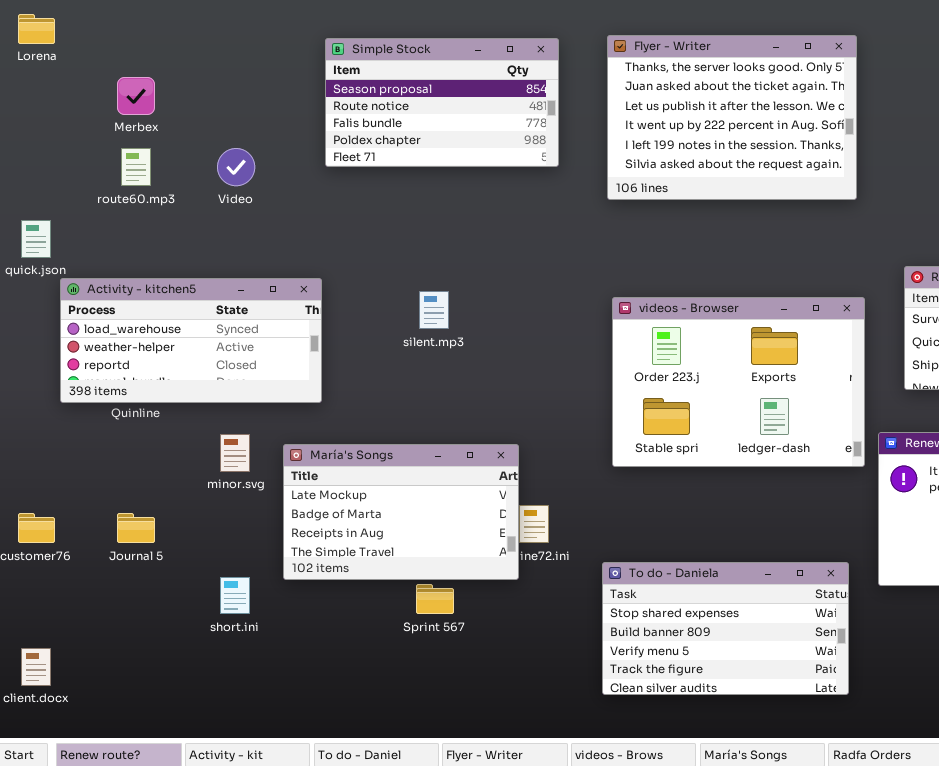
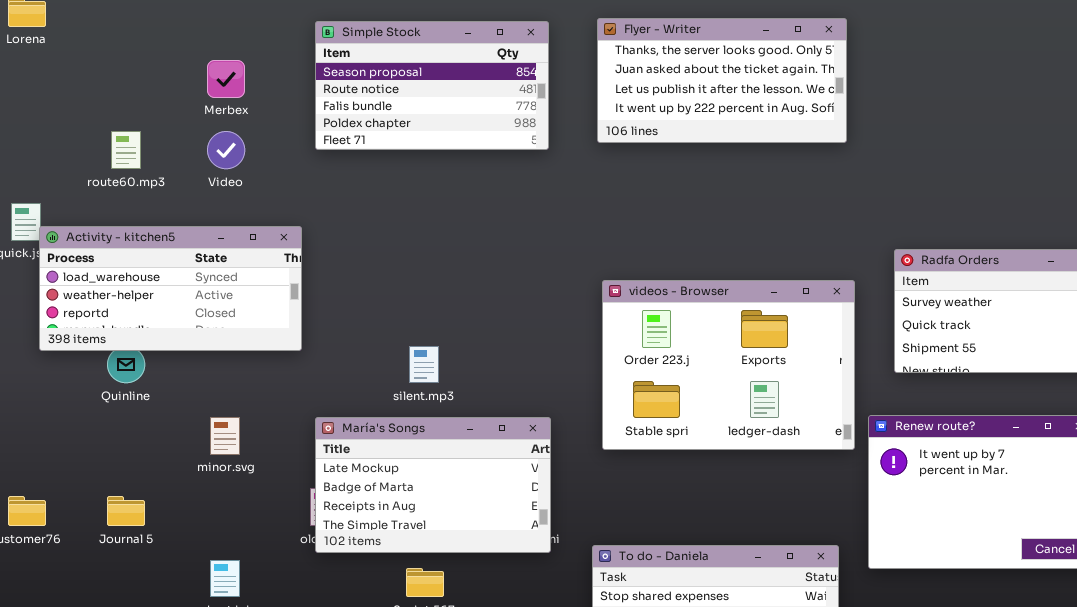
Flyer - Writer: [607,35,857,200] -> [597,18,847,143], resized
Merbex: [117,77,155,115] -> [207,60,245,98], moved
Activity - kitchen5: [60,278,322,403] -> [39,226,302,351], moved
silent.mp3: [419,291,449,329] -> [409,346,439,383], moved
María's Songs: [283,444,519,580] -> [315,417,551,553], moved

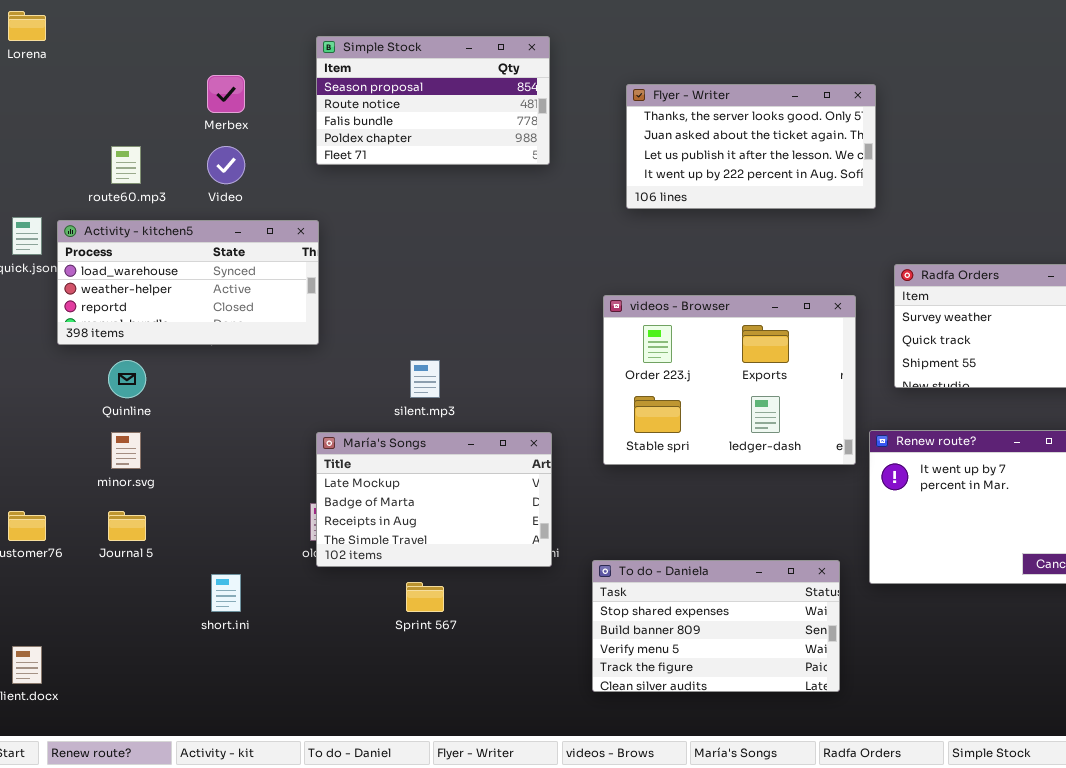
Flyer - Writer: [597,18,847,143] -> [626,84,876,209], moved
Activity - kitchen5: [39,226,302,351] -> [57,220,319,345], moved
minor.svg: [210,417,240,455] -> [111,432,141,469], moved

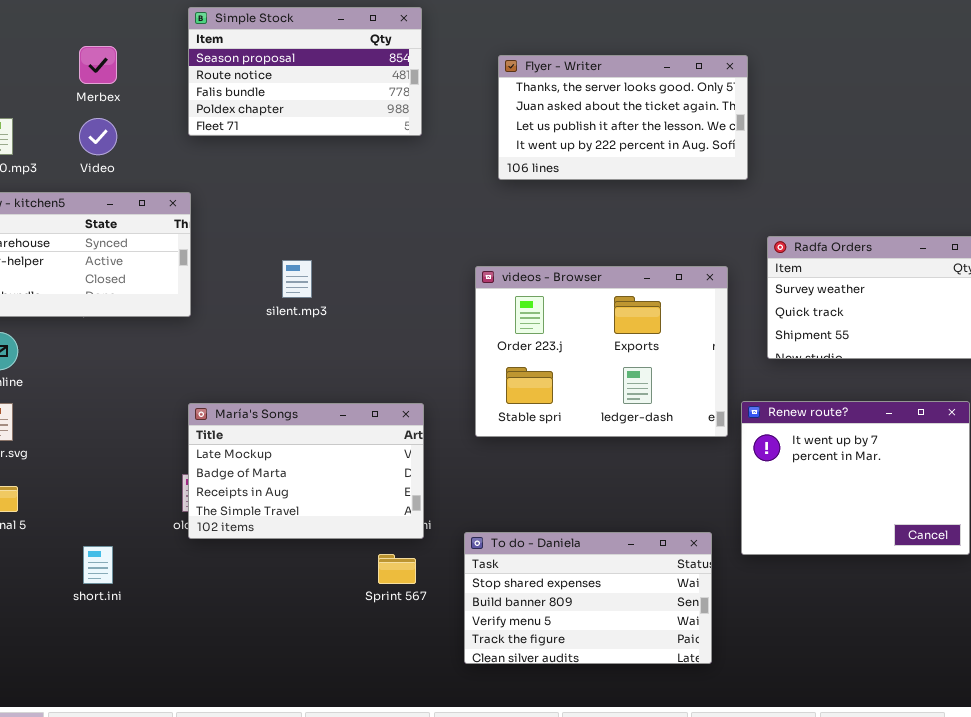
silent.mp3: [410,360,440,398] -> [282,260,312,298], moved
Sprint 567: [406,582,444,612] -> [378,554,416,584], moved

